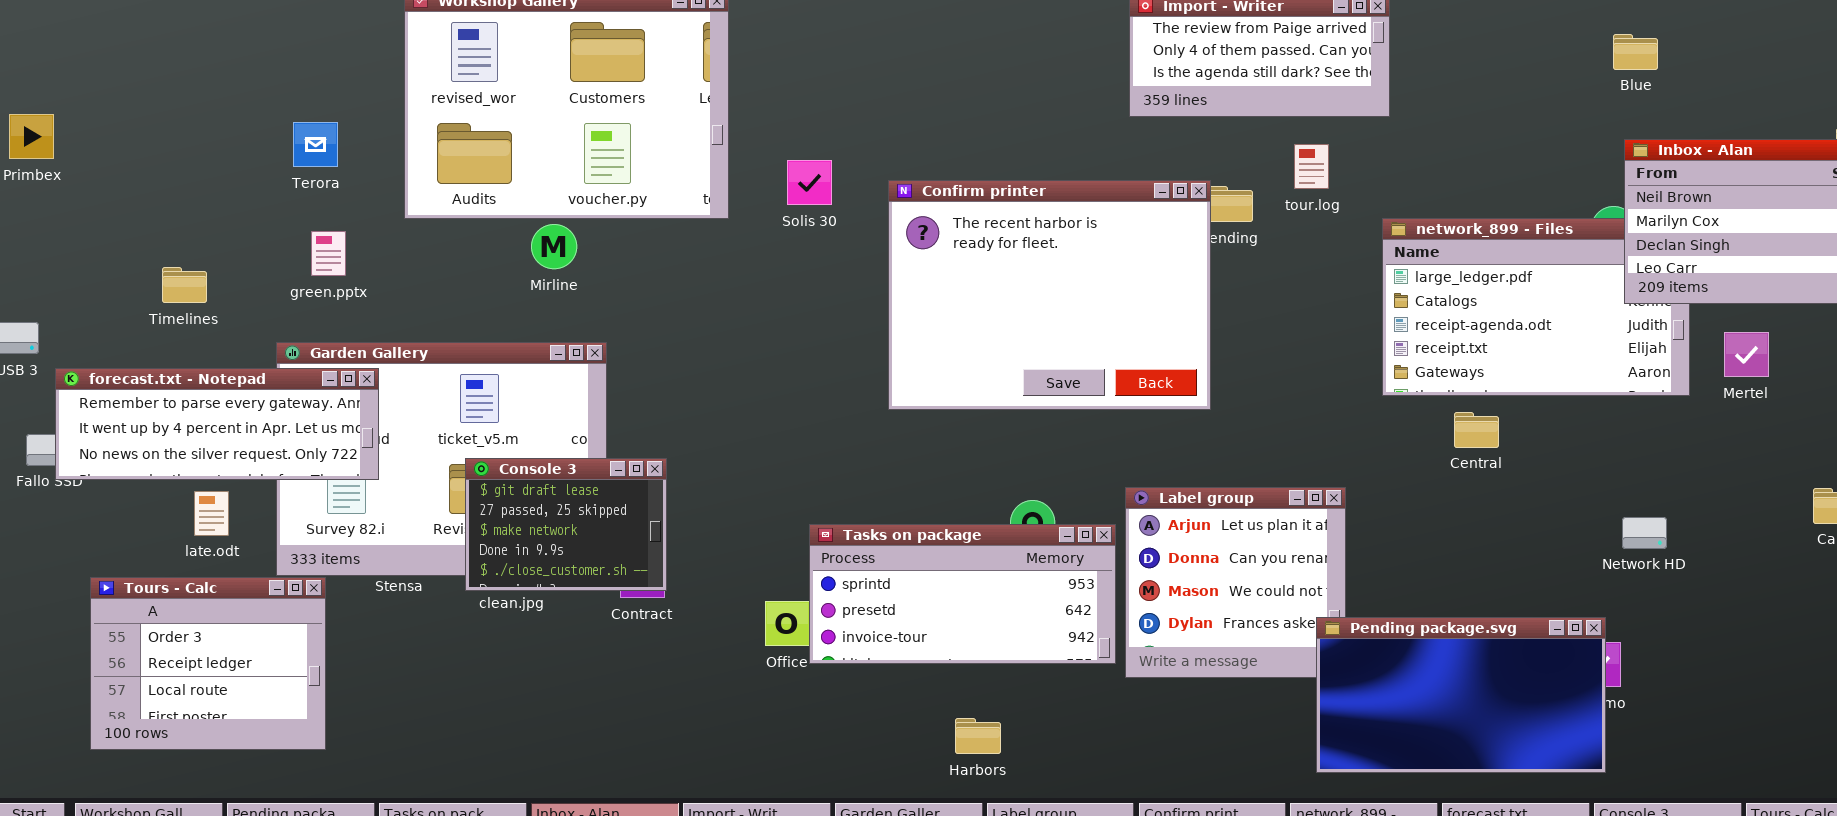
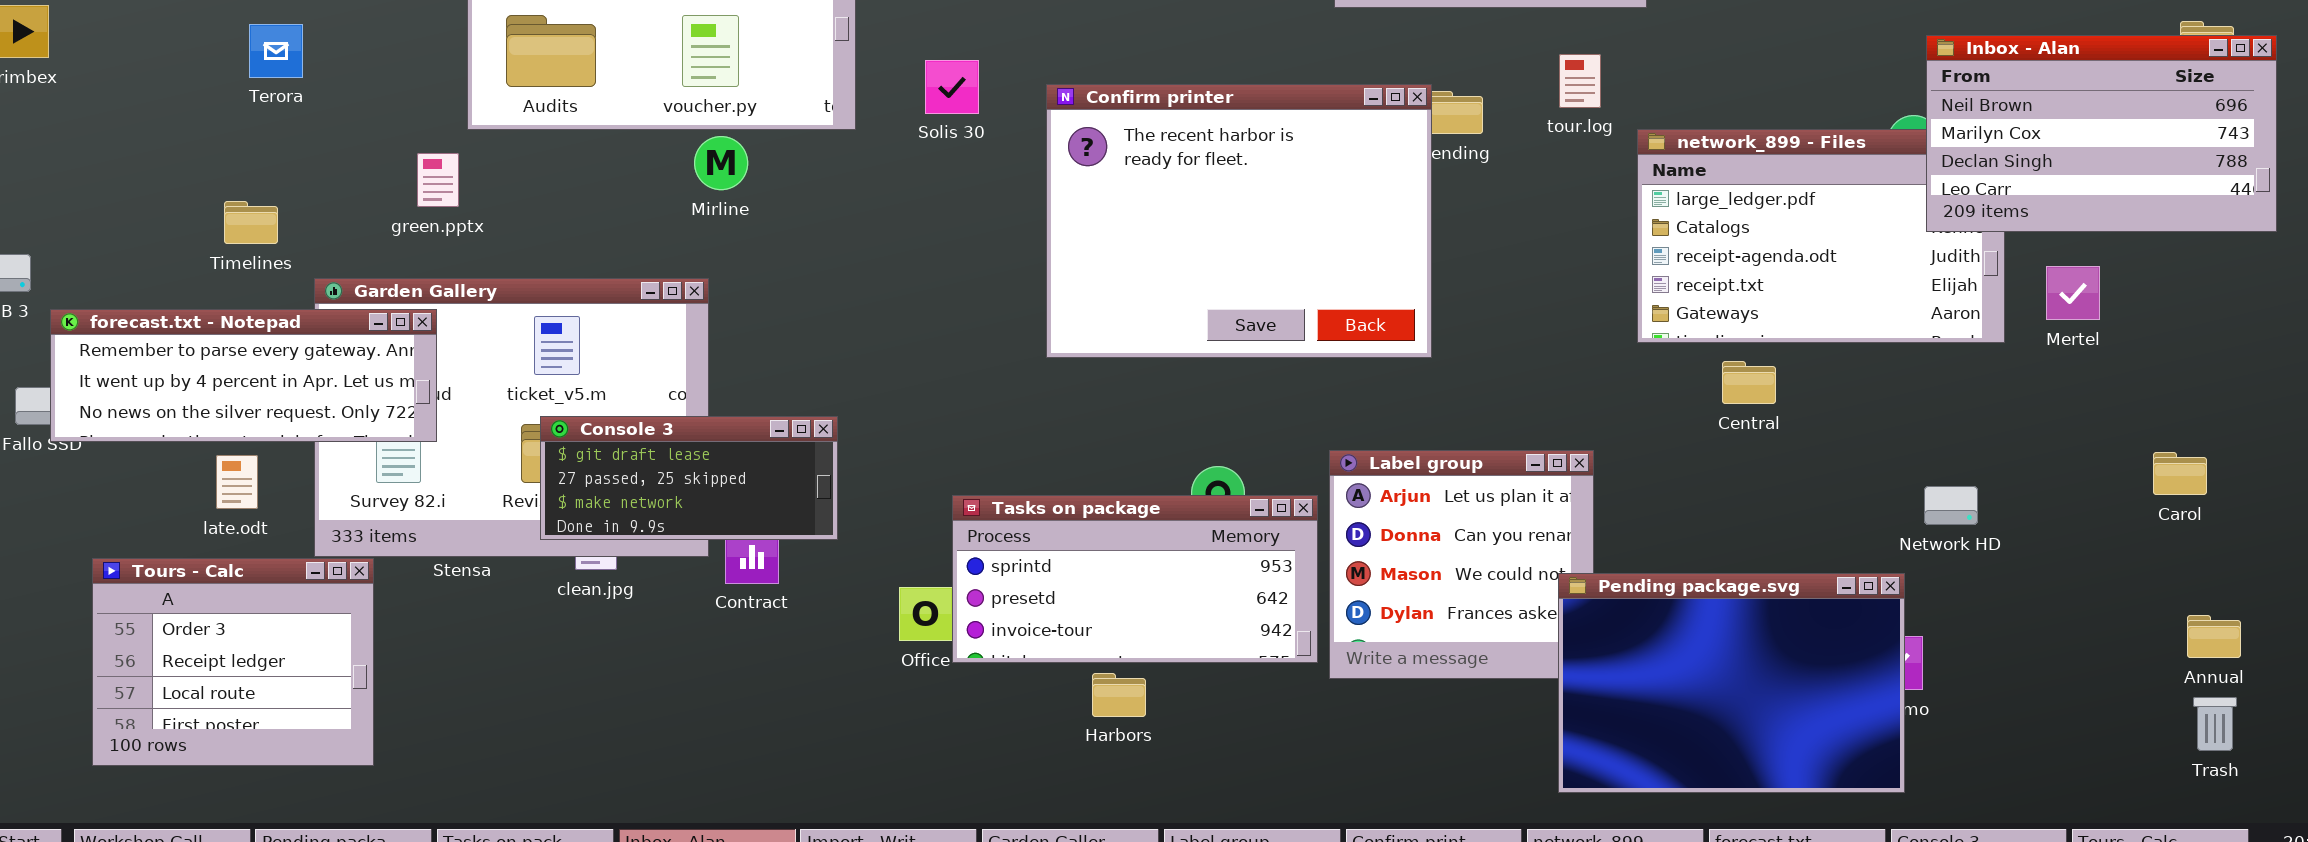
Terora: [293,122,338,167] -> [249,24,303,78], moved
tour.log: [1294,144,1329,189] -> [1559,54,1601,108], moved
Mirline: [531,224,577,269] -> [694,136,748,190], moved
green.pptx: [311,231,346,276] -> [417,153,459,207], moved
Timelines: [162,267,207,303] -> [224,201,278,244], moved
Console 3: [465,458,667,591] -> [540,416,838,540], resized
Pending package.svg: [1316,617,1606,773] -> [1558,573,1905,793], resized
Harbors: [955,718,1001,754] -> [1092,673,1146,717], moved

